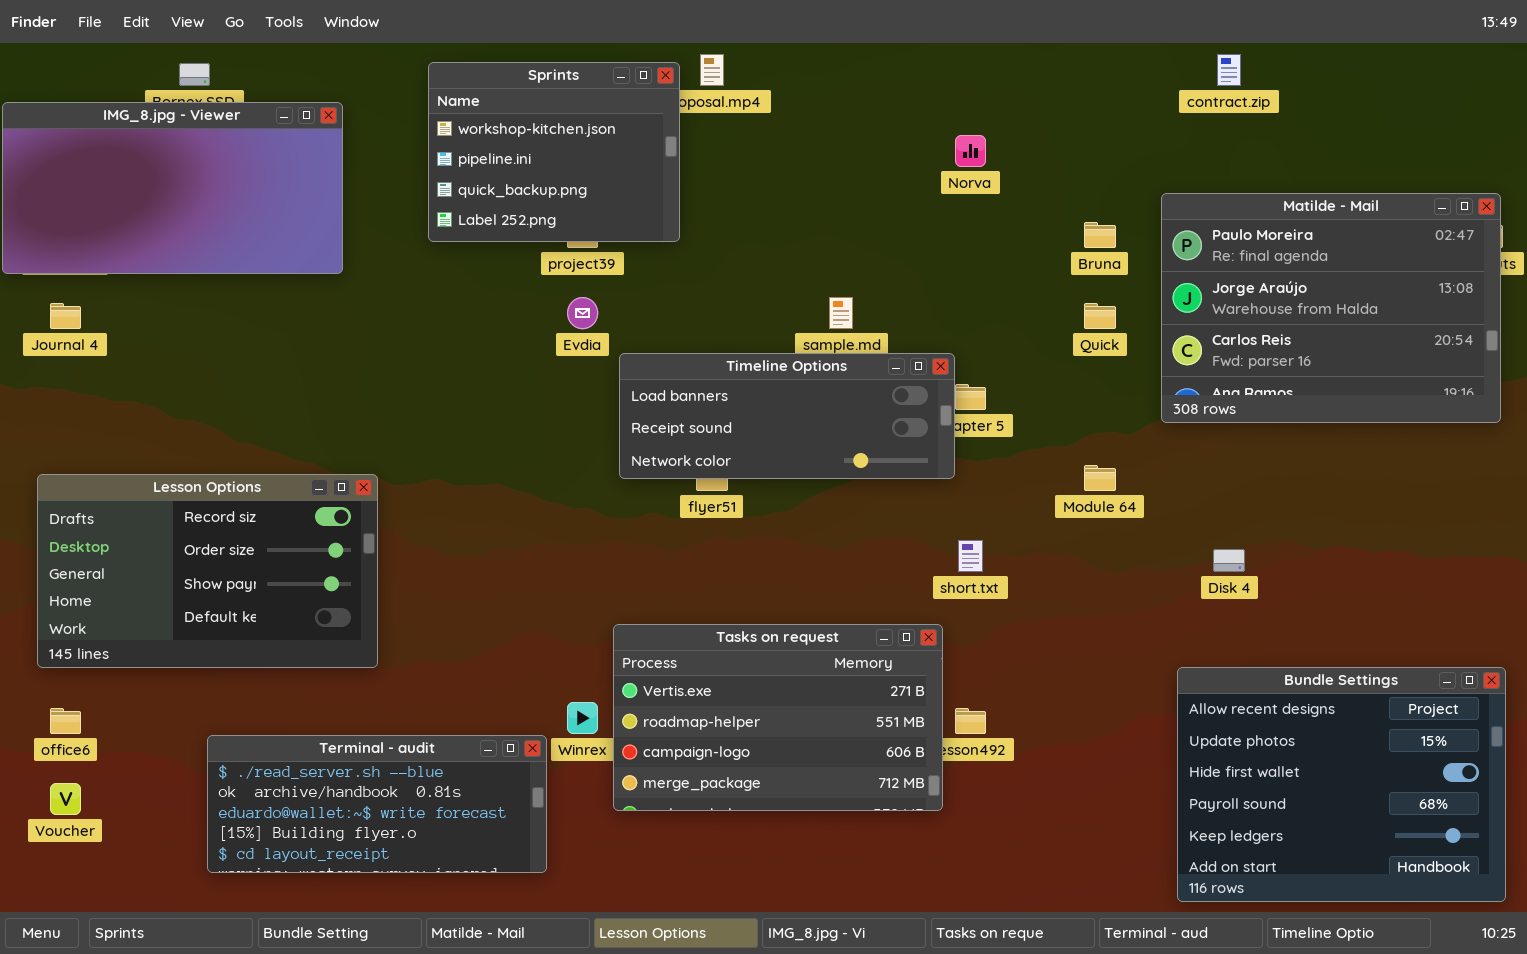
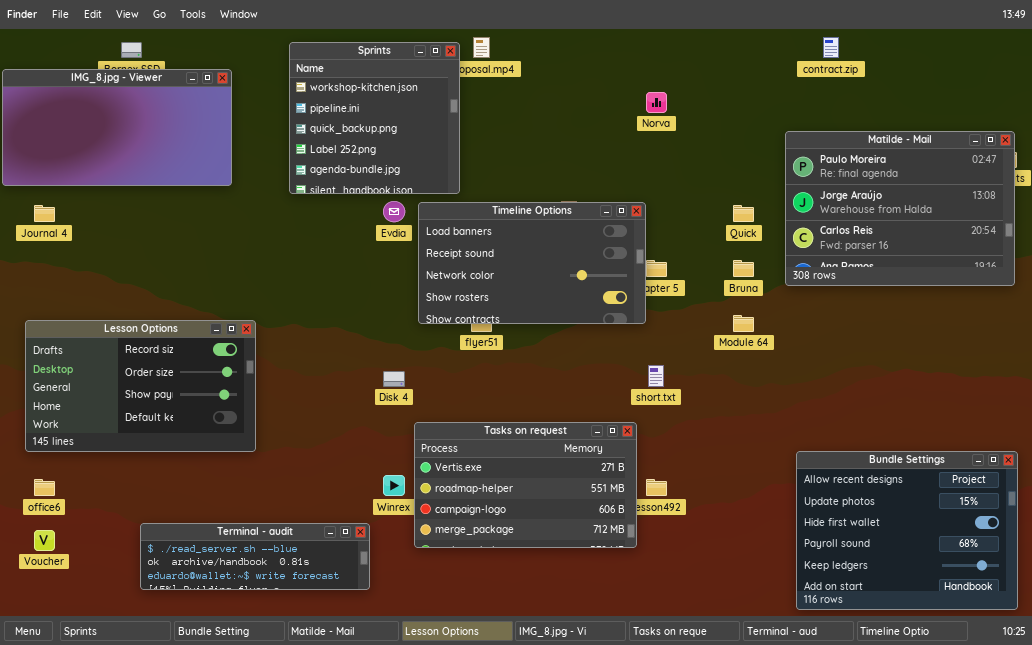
Sprints: [428,62,680,242] -> [289,42,460,194], resized
Bruna: [1084,222,1116,248] -> [733,260,754,277], moved
Timeline Options: [619,353,955,479] -> [418,202,646,324], resized
Disk 4: [1213,549,1245,572] -> [383,371,405,387], moved
Terminal - audit: [207,735,547,873] -> [140,523,370,590], resized

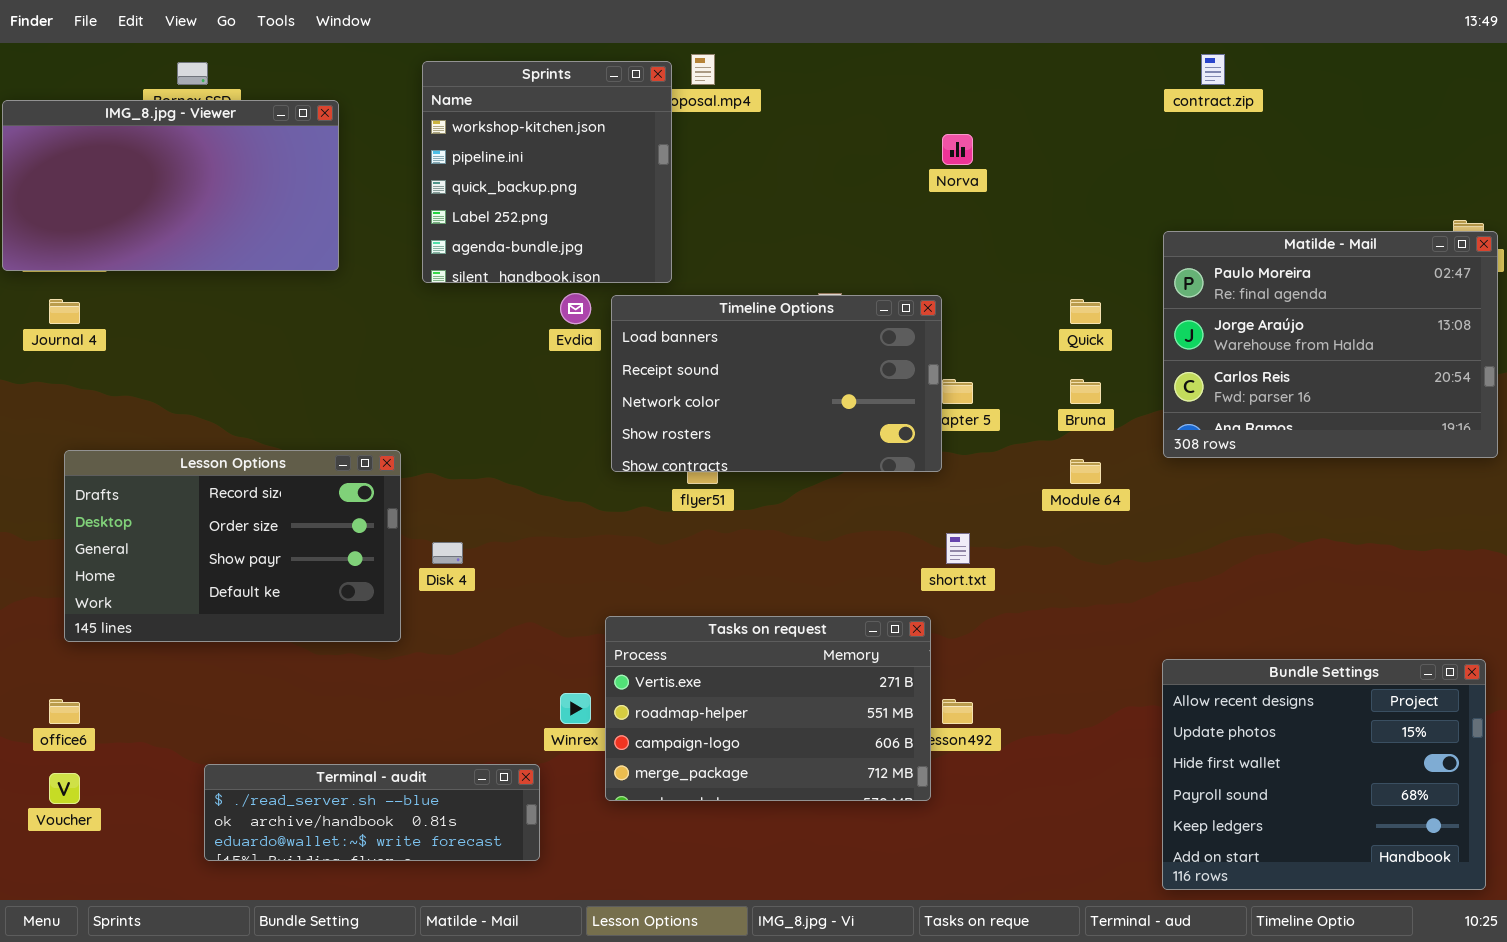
Matilde - Mail: [785,131,1015,286] -> [1163,231,1498,458], moved
Lesson Options: [25,320,256,452] -> [64,450,401,642], moved
Disk 4: [383,371,405,387] -> [432,542,463,564], moved

